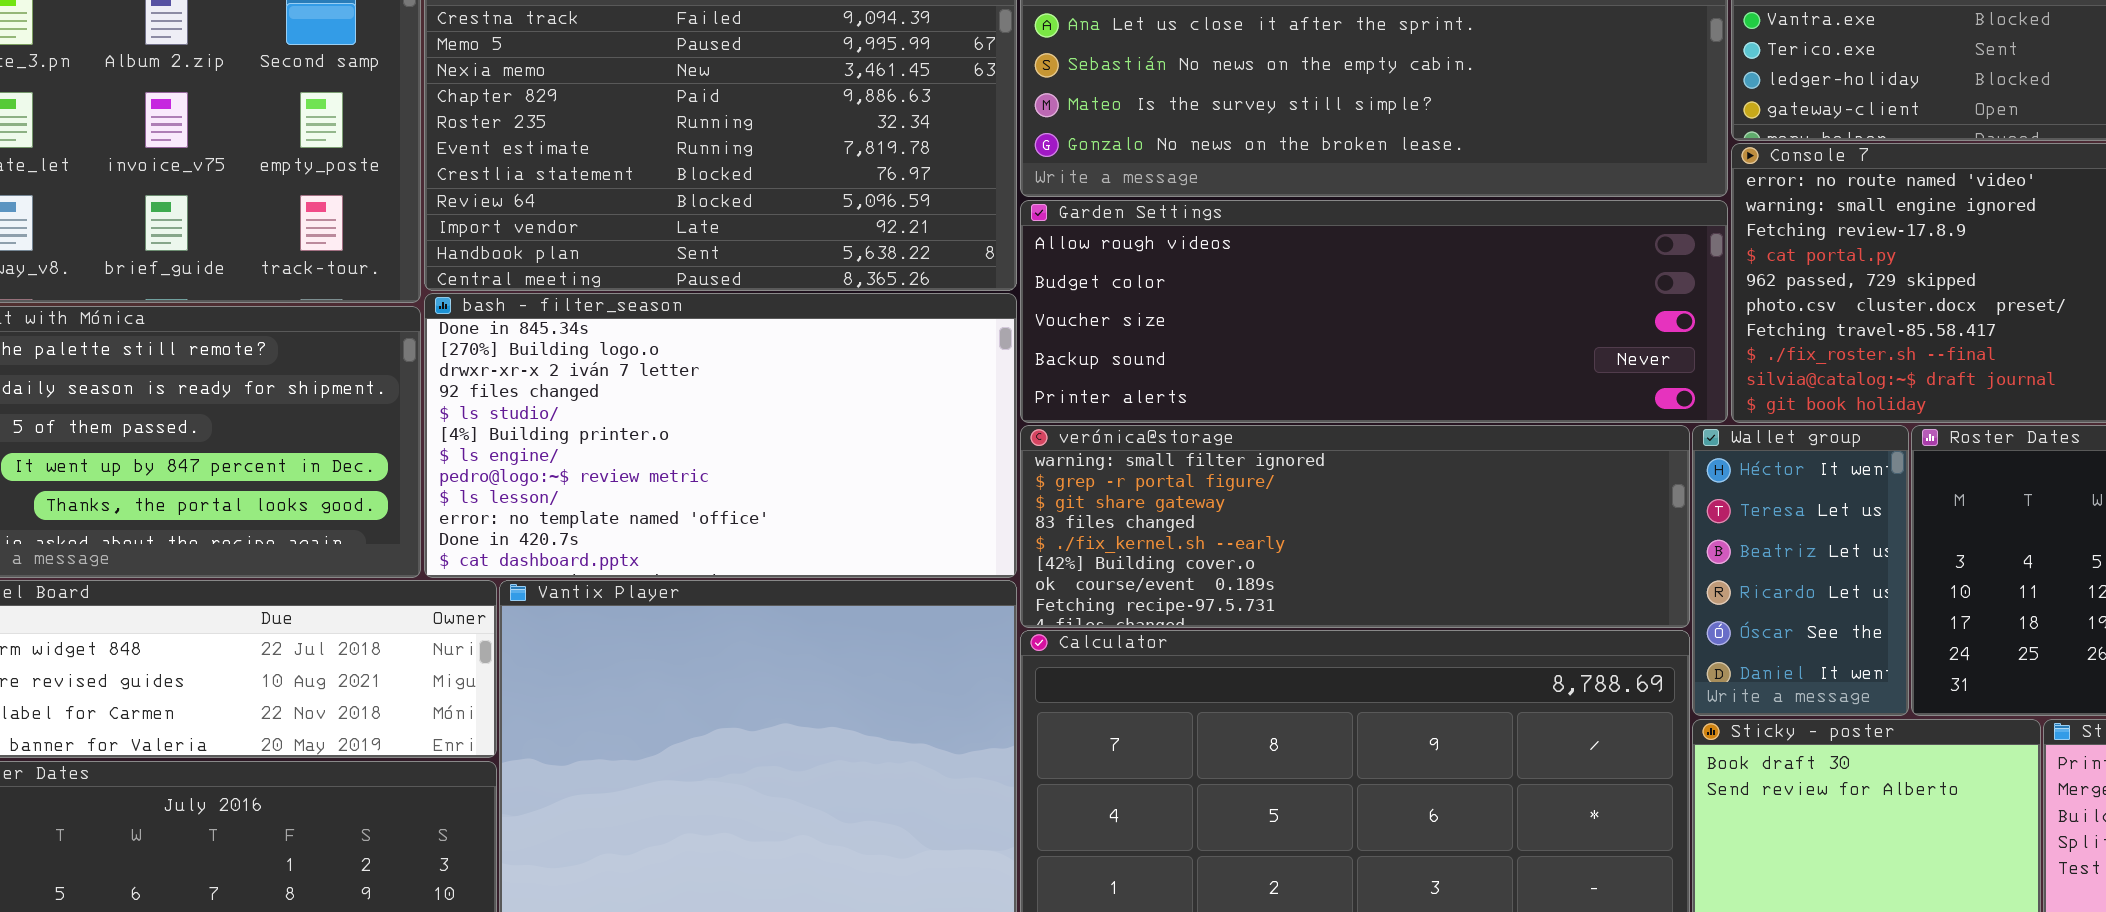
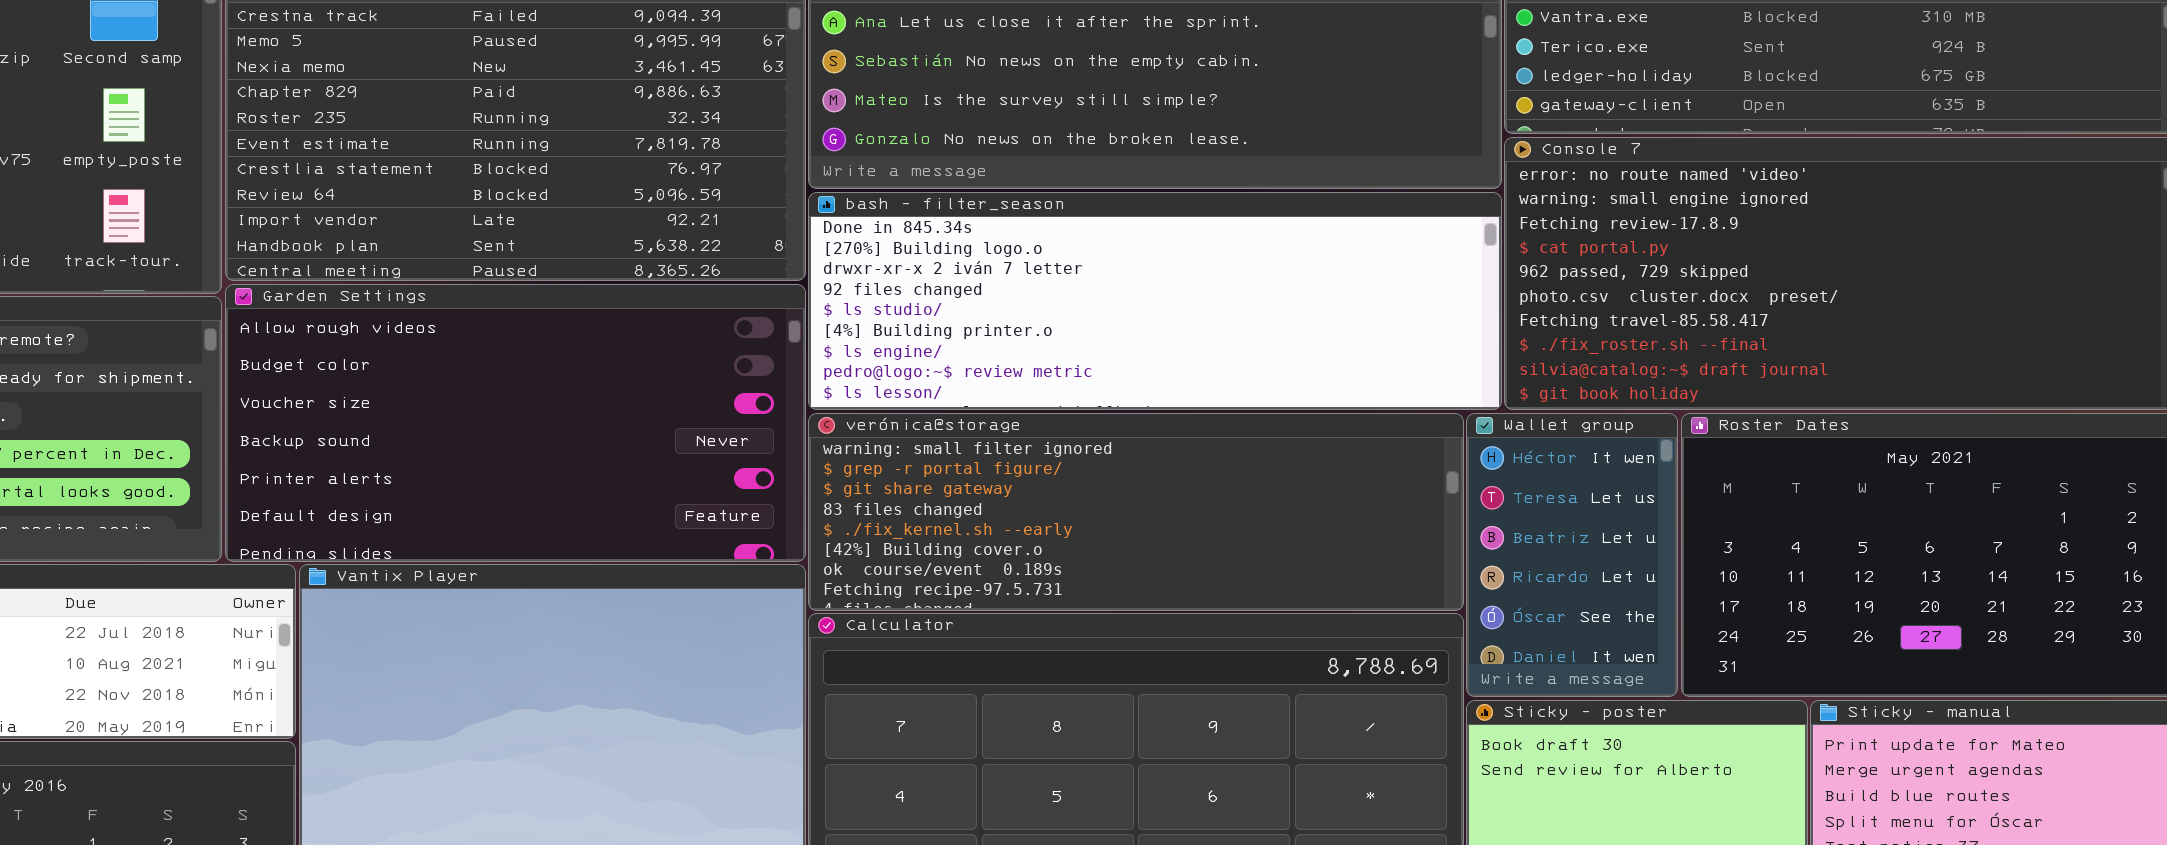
Garden Settings: [1020,200,1728,423] -> [225,284,806,562], moved, resized
bash - filter_season: [424,293,1017,578] -> [808,192,1502,410], moved, resized

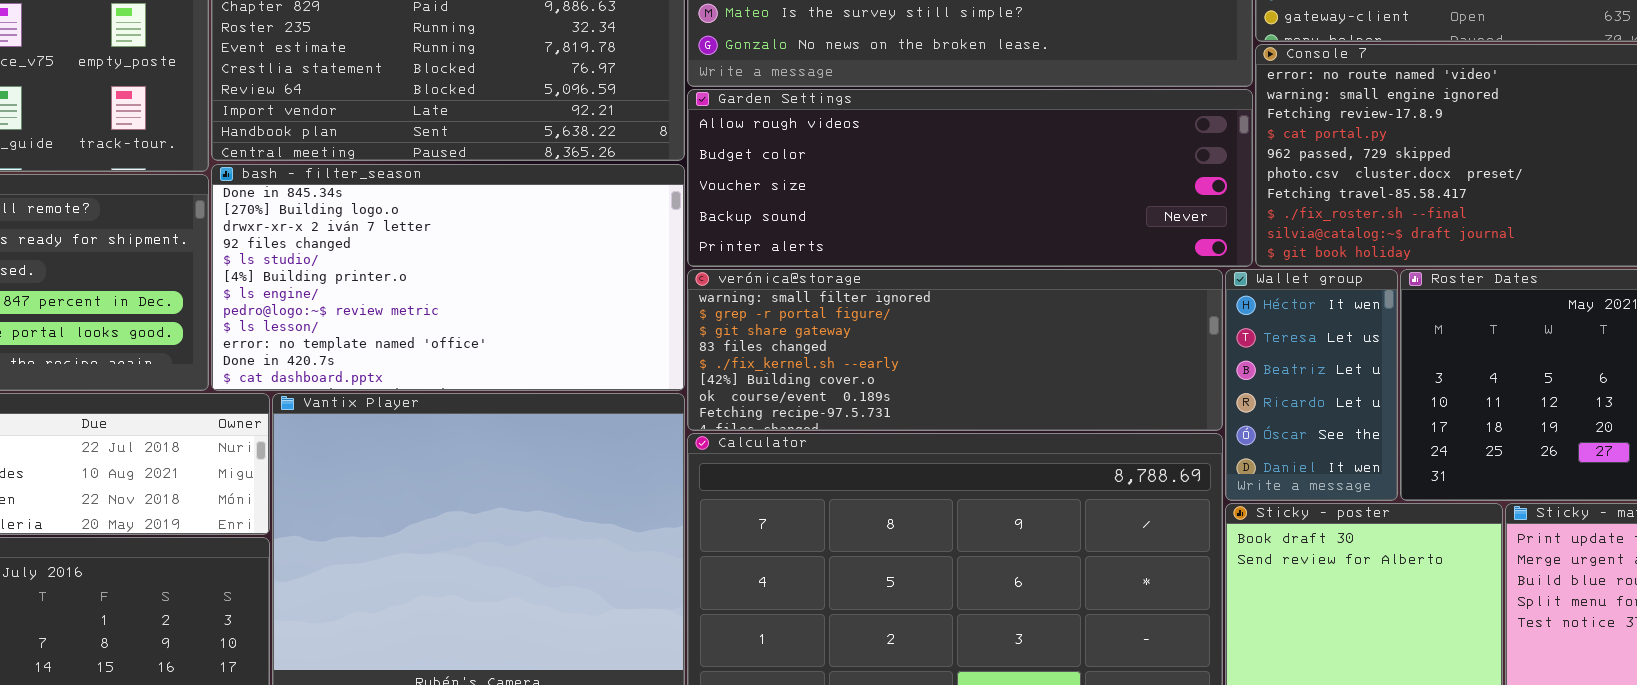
bash - filter_season: [808,192,1502,410] -> [211,164,685,391], moved, resized
Garden Settings: [225,284,806,562] -> [687,89,1253,267], moved, resized

